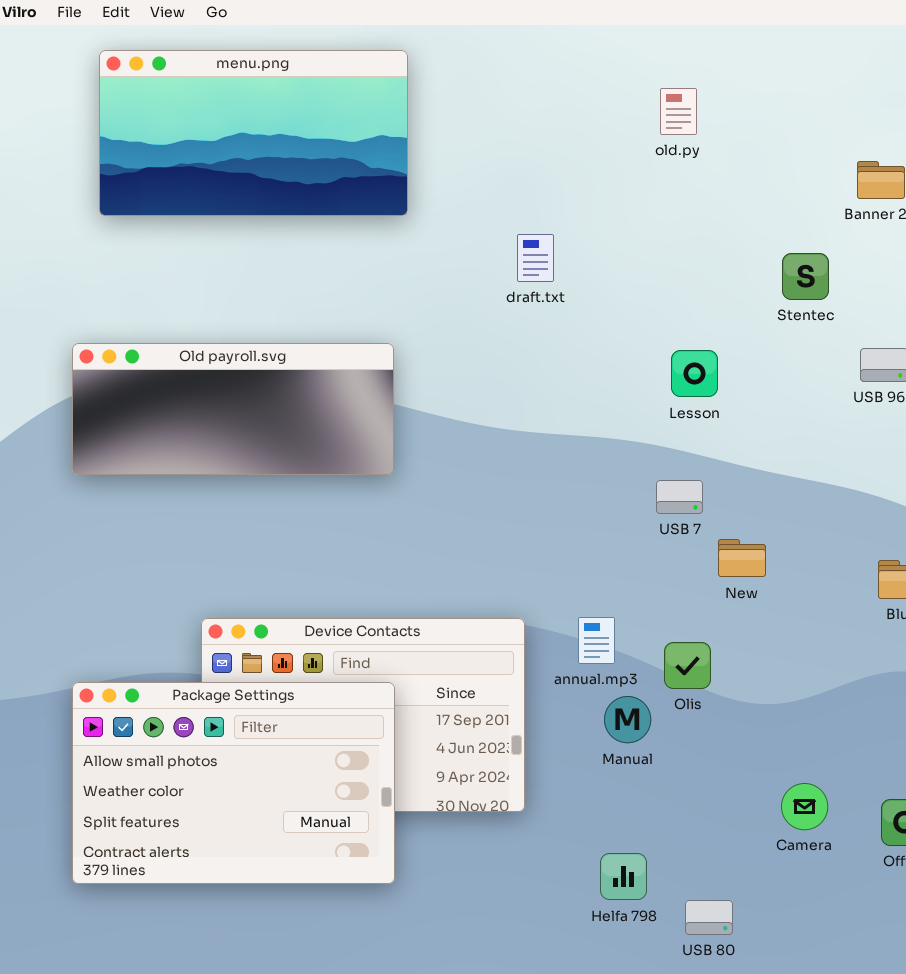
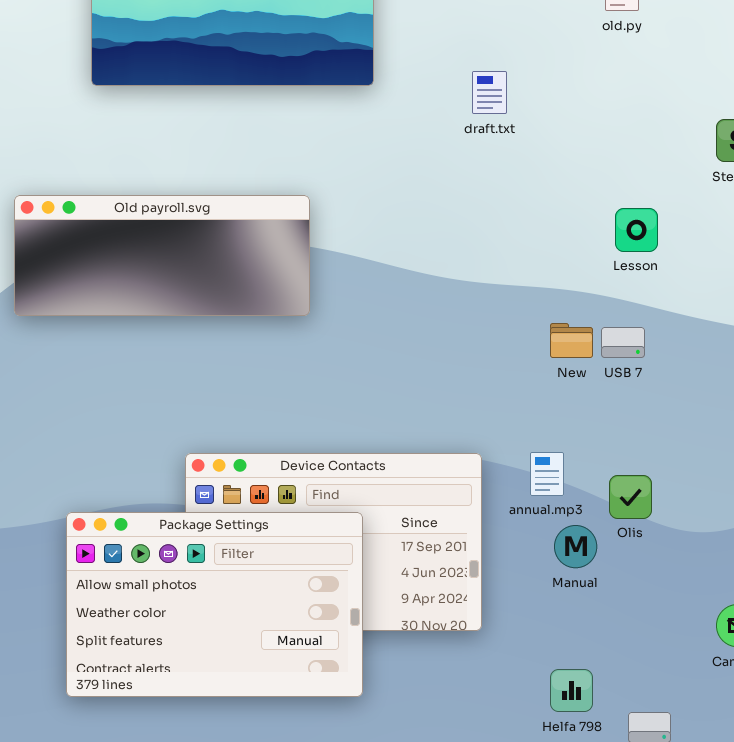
draft.txt: [517,234,554,282] -> [472,71,507,114], moved
Old payroll.svg: [72,343,394,475] -> [14,195,310,316], moved
New: [718,539,766,577] -> [550,323,593,358], moved

